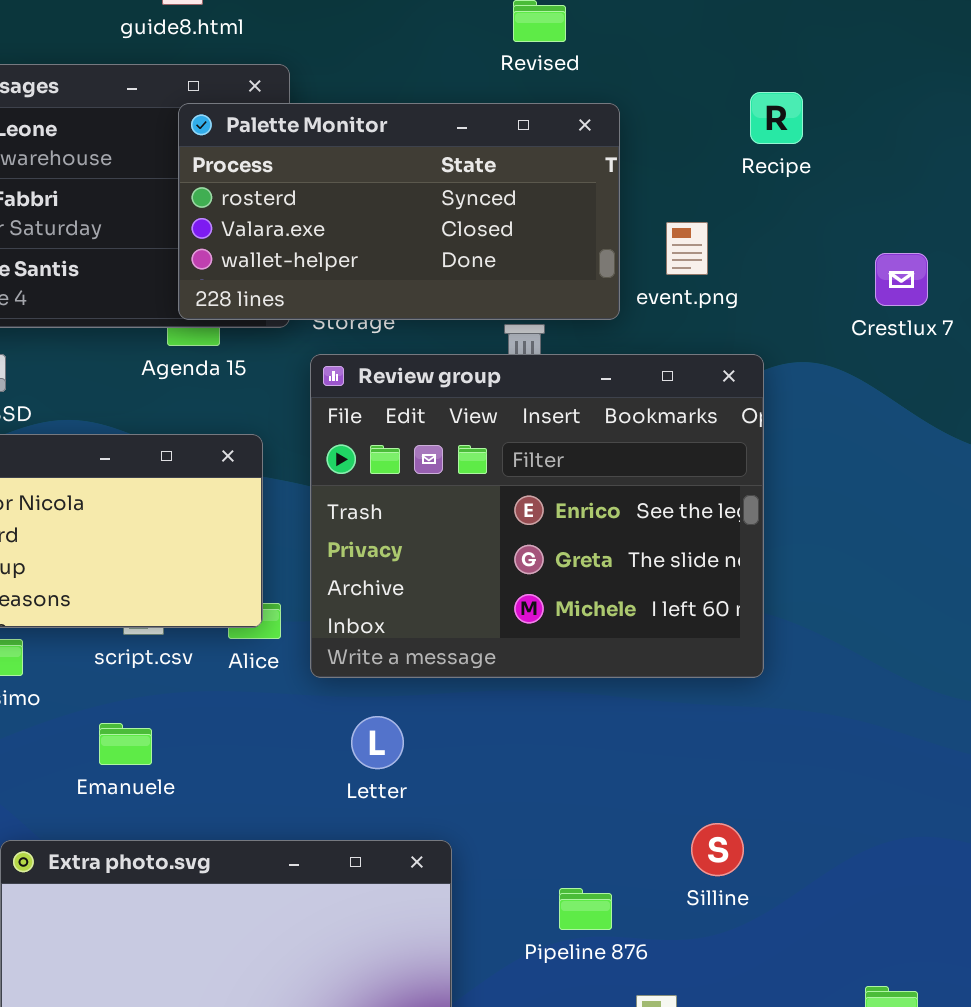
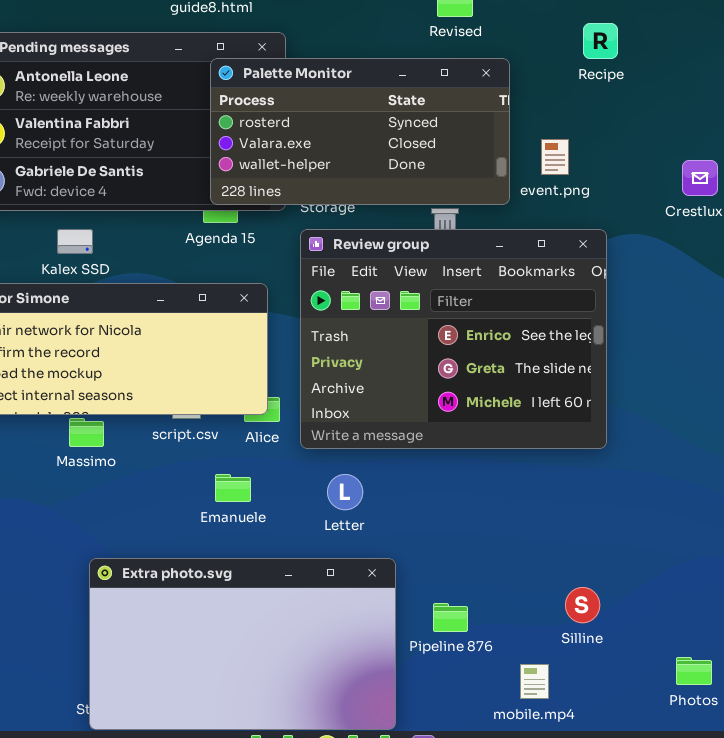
Recipe: [750,92,803,144] -> [583,23,618,59], moved
Emanuele: [99,723,152,765] -> [215,474,251,502], moved
Silline: [691,823,744,876] -> [565,587,600,623], moved
Pipeline 876: [559,888,612,930] -> [433,603,468,632], moved

